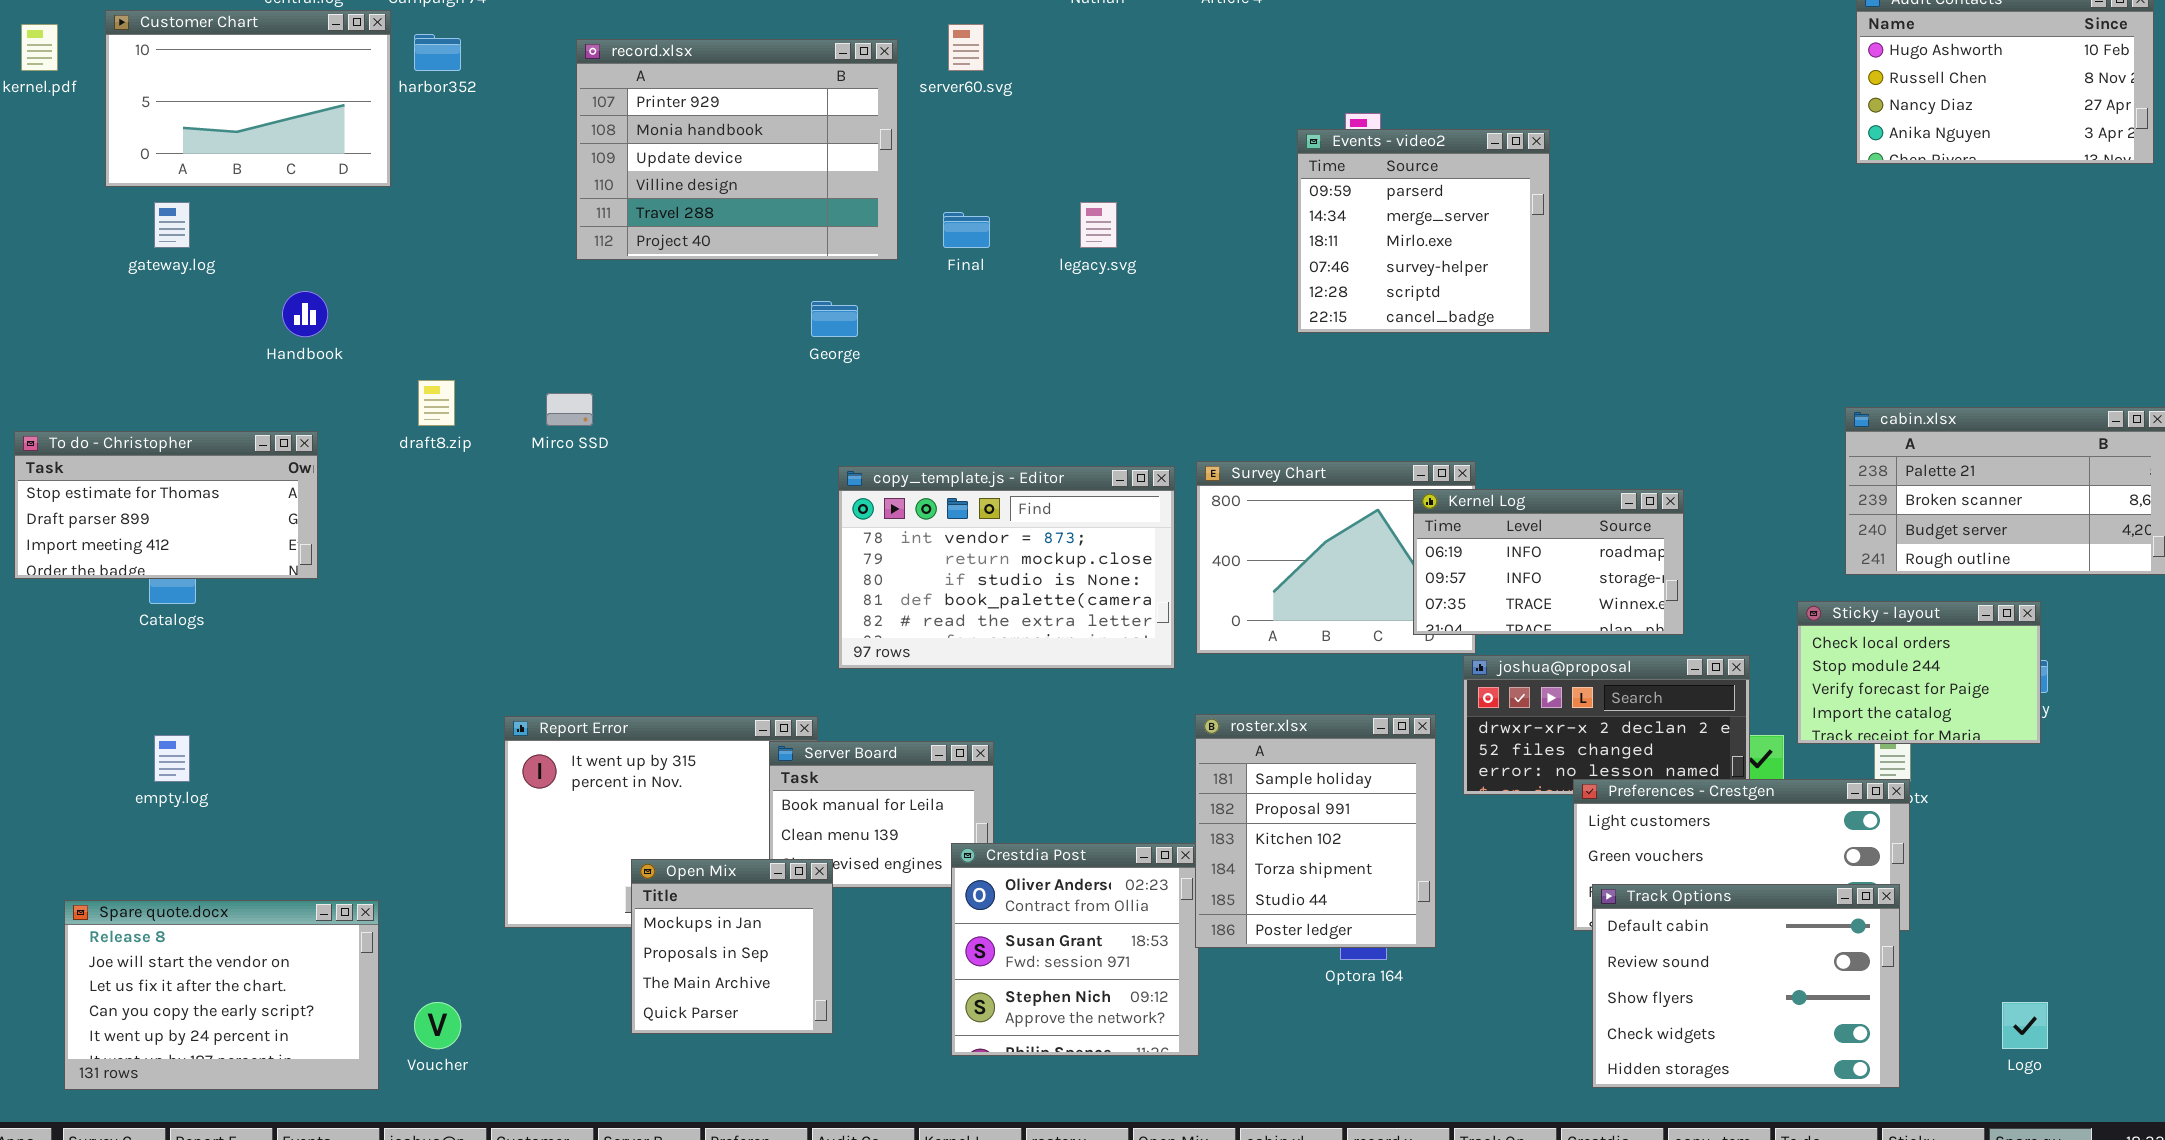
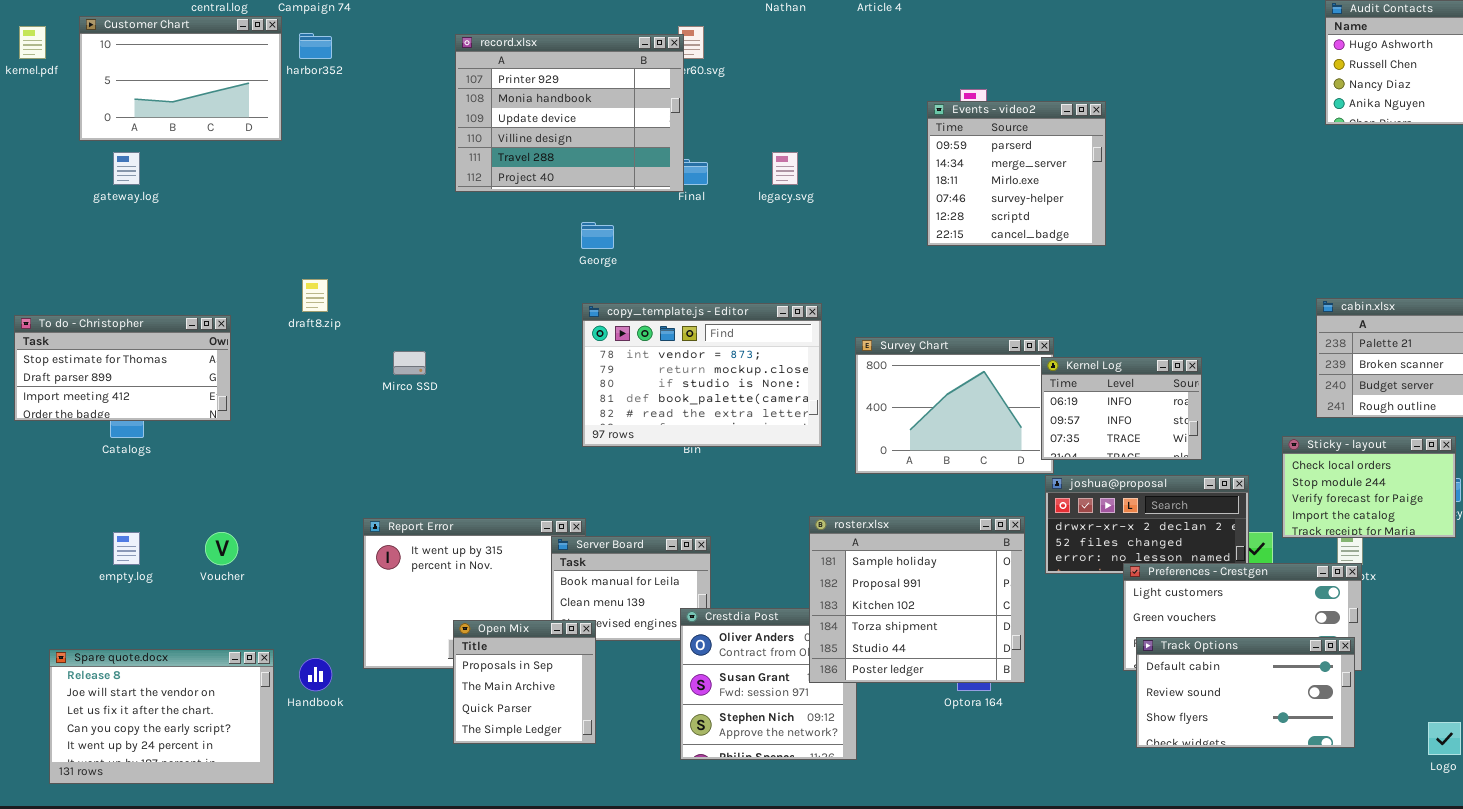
record.xlsx: [576,39,898,260] -> [455,34,684,192], moved
Handbook: [282,291,328,337] -> [299,658,332,691], moved
Mirco SSD: [546,393,593,426] -> [393,351,426,375], moved
copy_template.js - Editor: [838,466,1175,669] -> [582,303,822,447], moved
Kernel Log: [1413,489,1684,635] -> [1041,357,1202,460], resized
roster.xlsx: [1195,714,1436,948] -> [809,516,1025,683], resized
Open Mix: [631,859,833,1034] -> [453,620,596,744], scrolled down 1 row
Track Options: [1592,884,1900,1088] -> [1136,637,1355,748], resized
Voucher: [414,1002,461,1049] -> [205,532,238,565], moved

